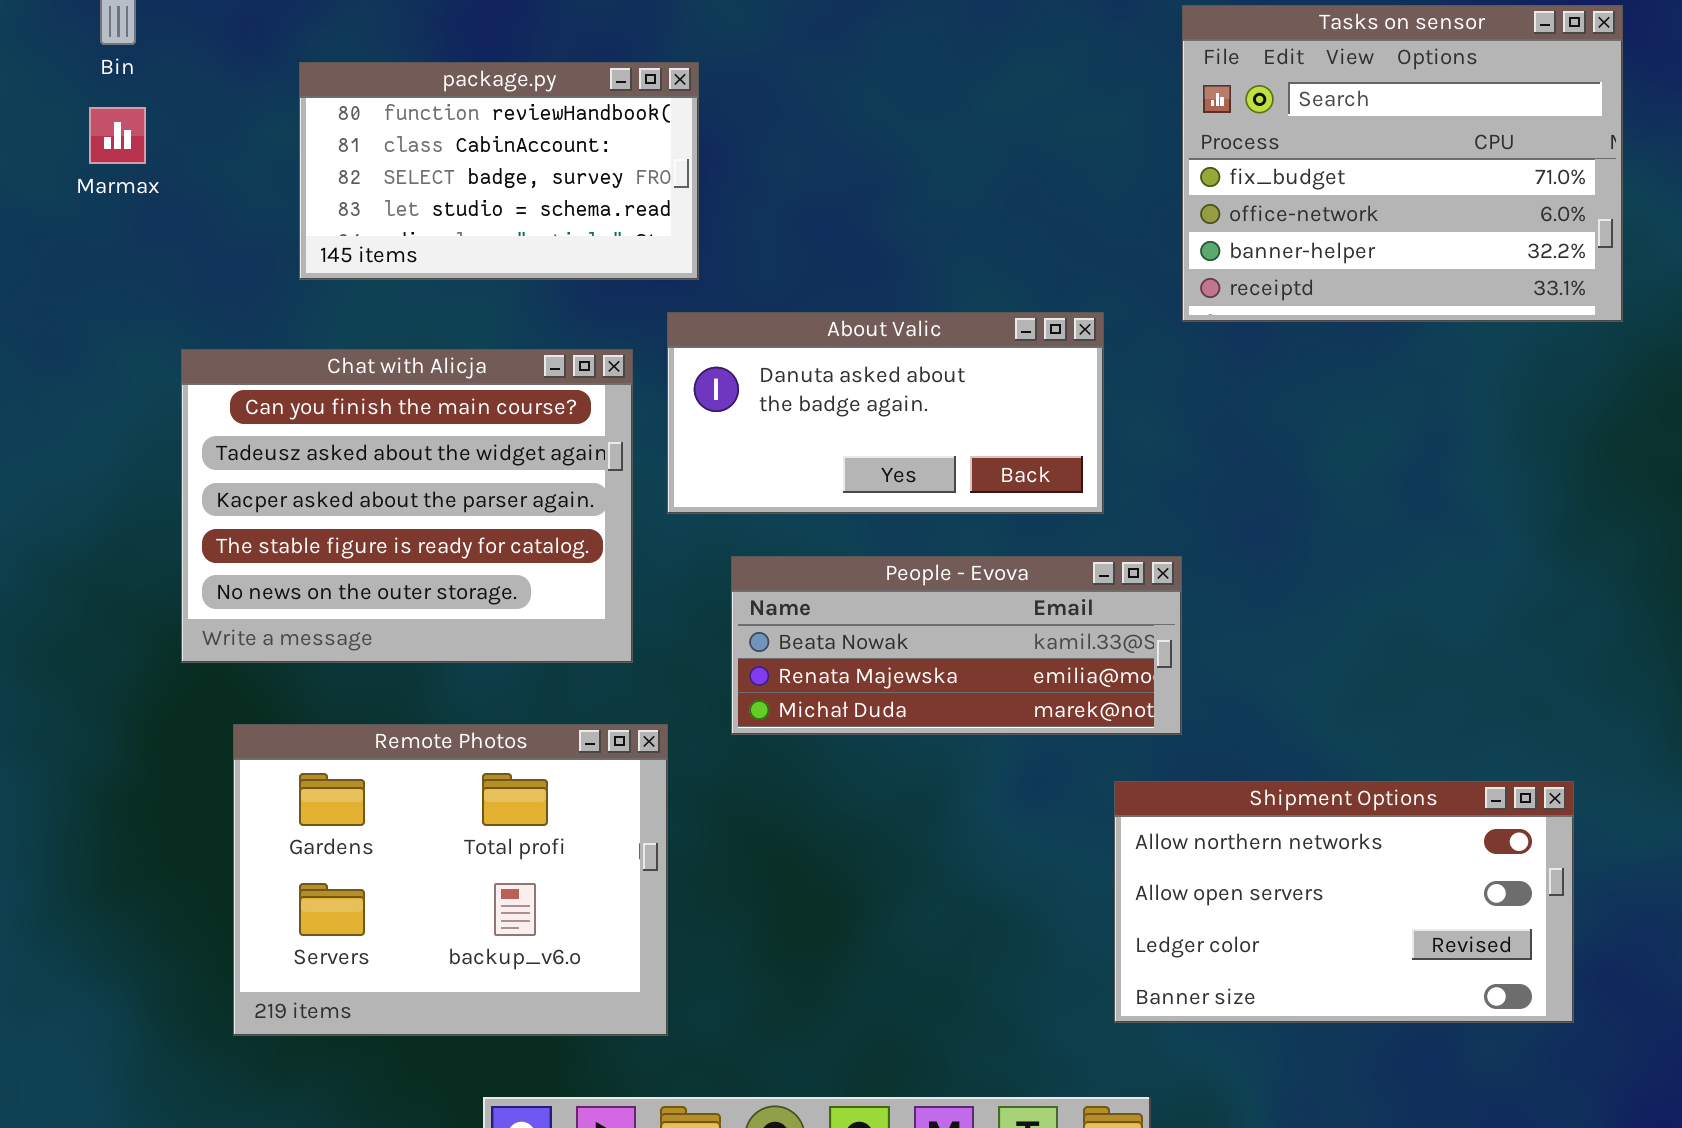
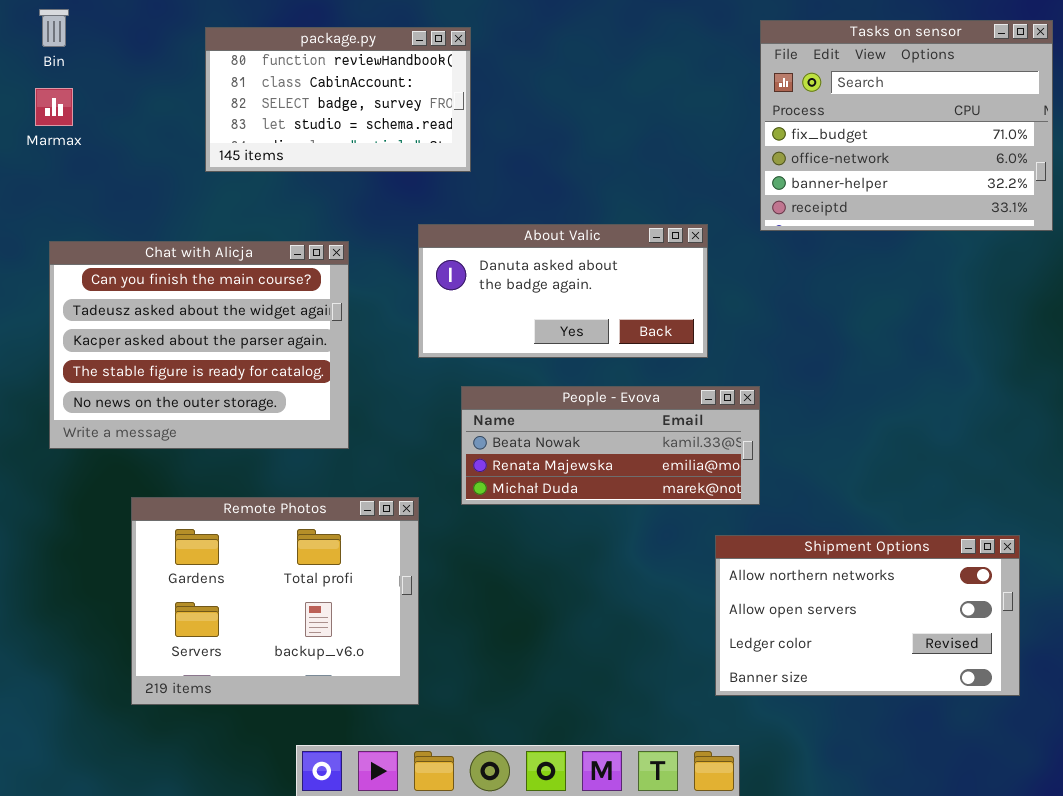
package.py: [299,62,699,280] -> [205,27,471,172], moved
Chat with Alicja: [181,349,633,663] -> [49,241,349,449], moved

